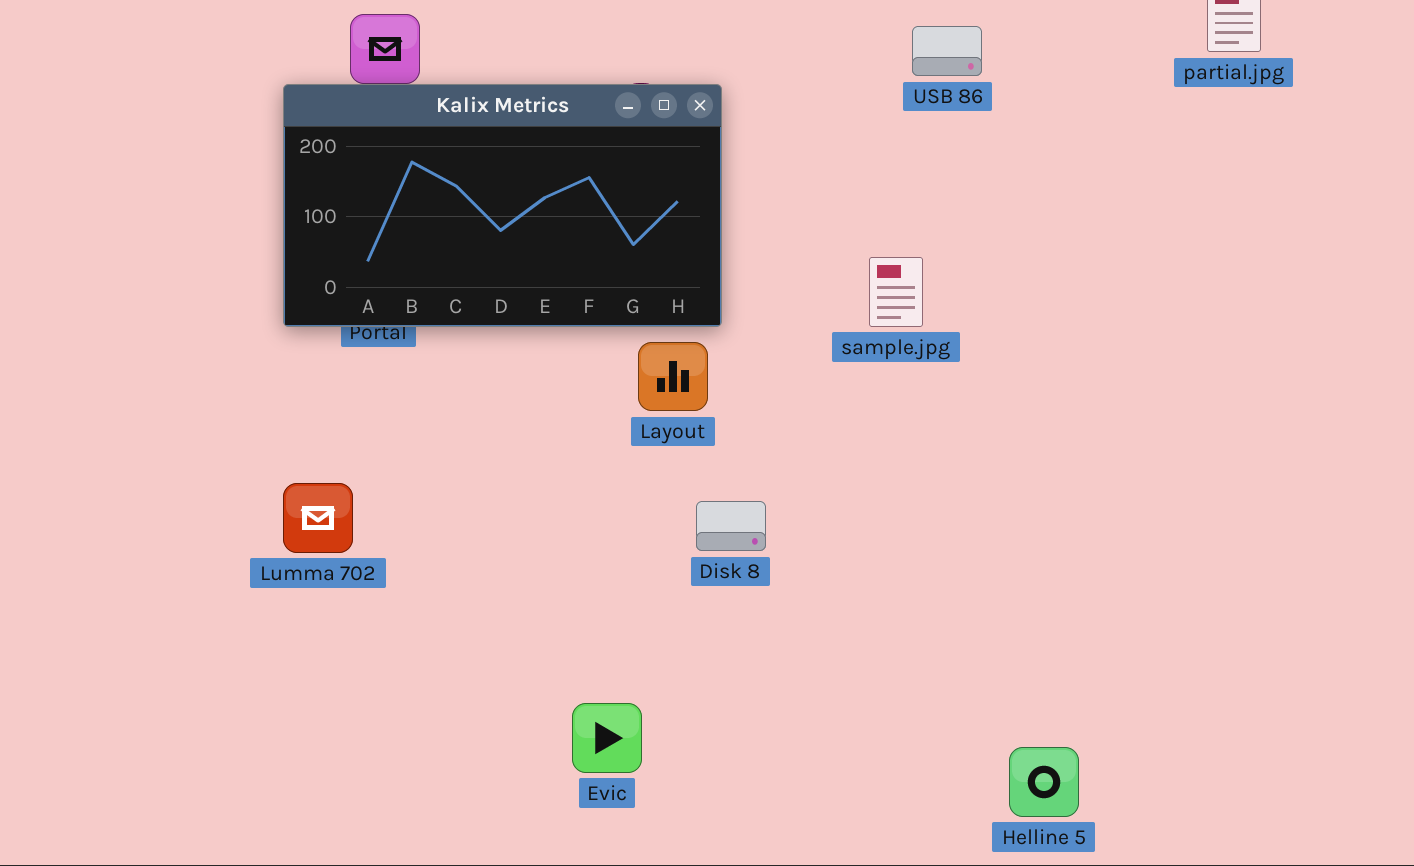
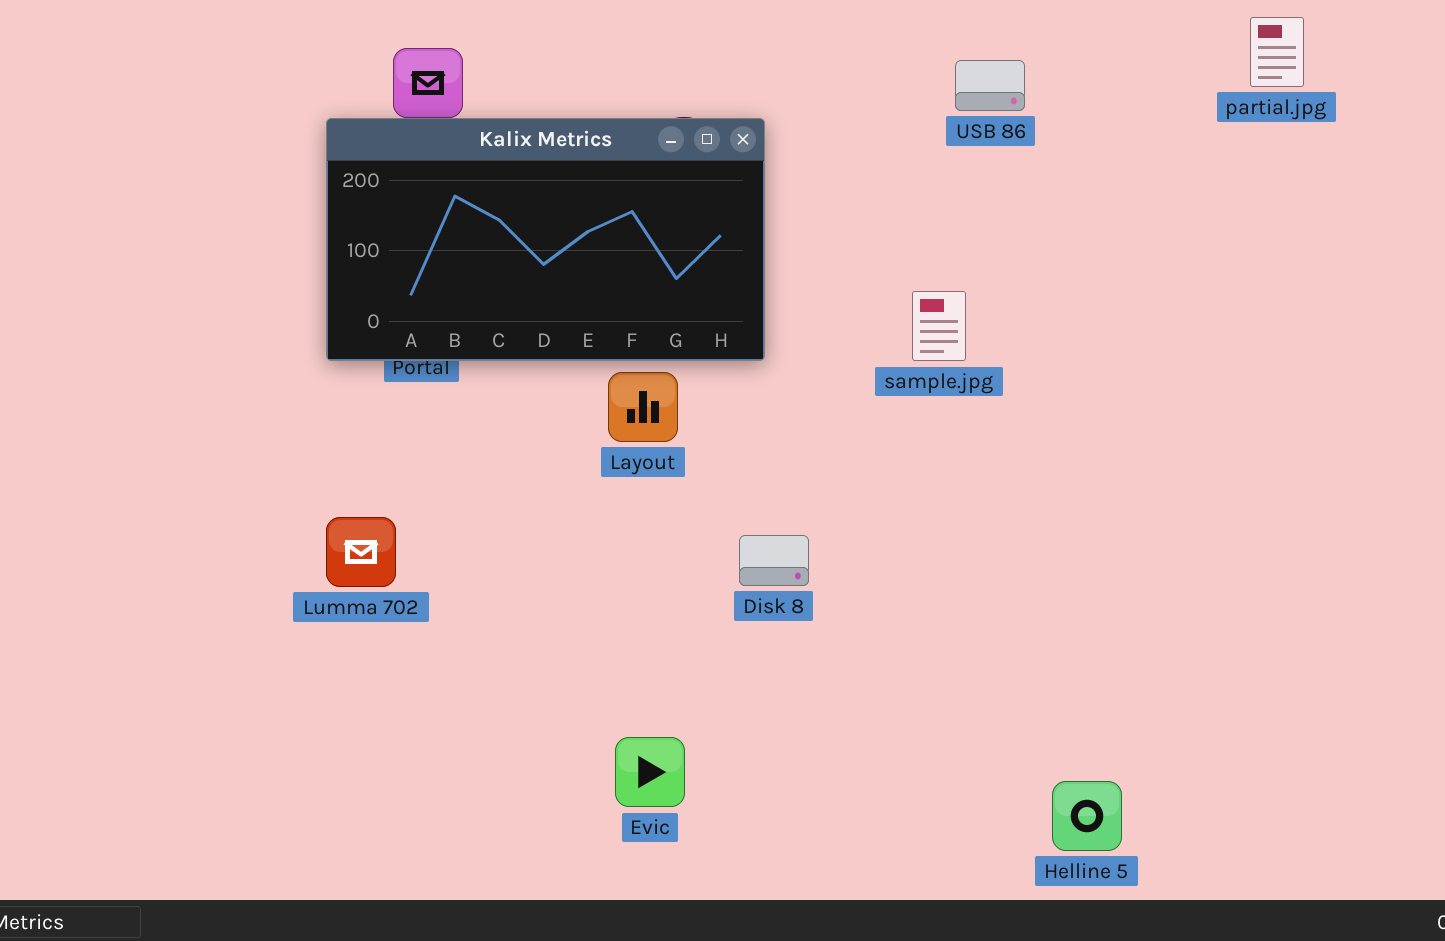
Layout: [638,342,708,411] -> [608,372,678,442], moved

